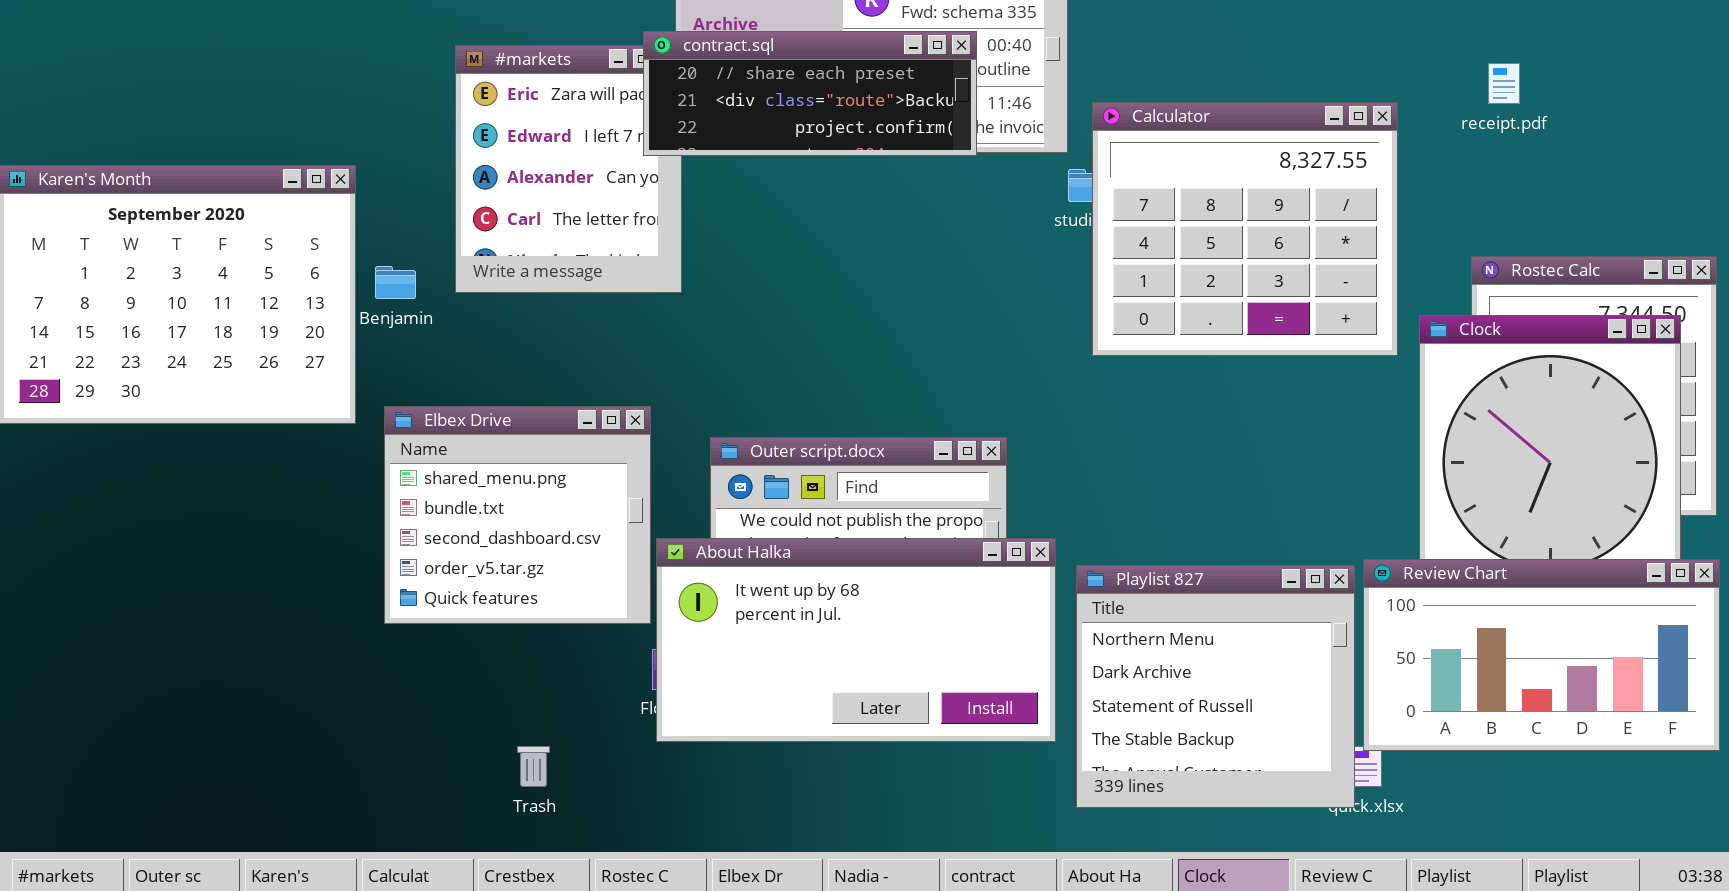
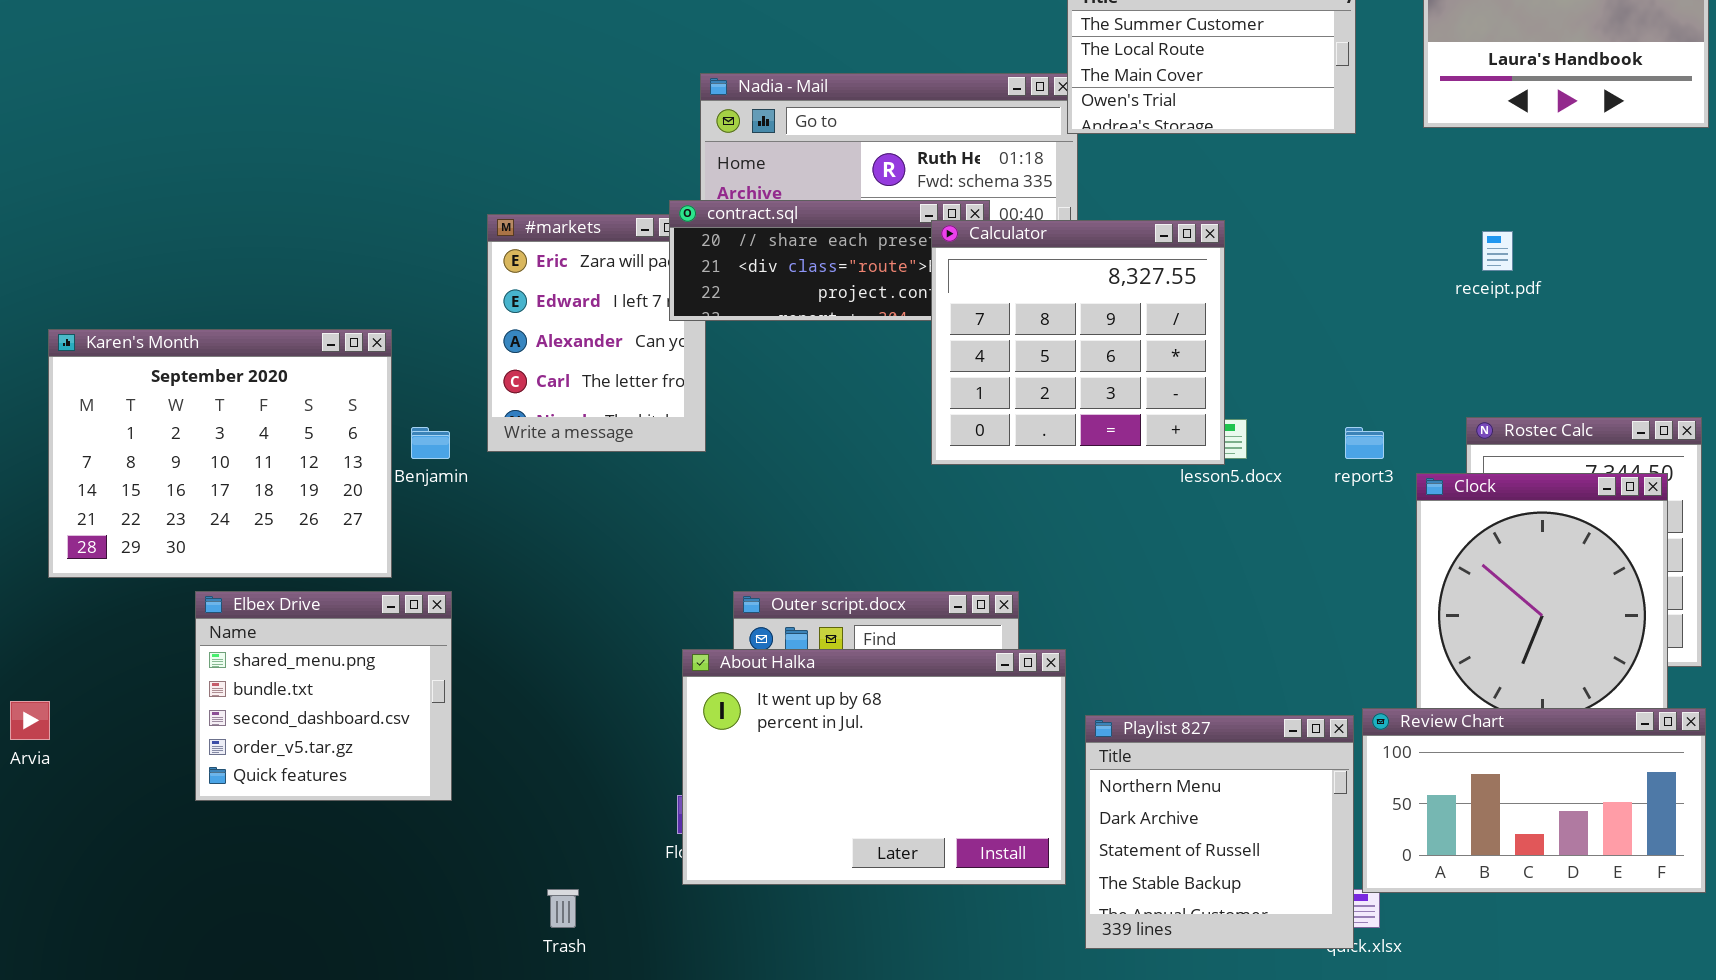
Calculator: [1092,102,1398,356] -> [931,220,1225,465], moved
Elbex Drive: [384,406,651,624] -> [195,591,452,801], moved
About Halka: [656,538,1056,742] -> [682,649,1066,885], resized

